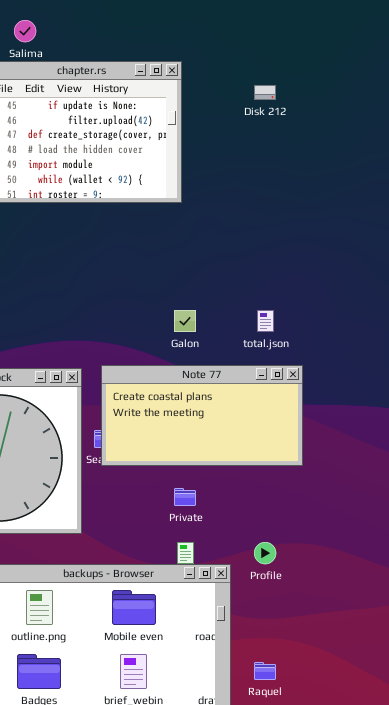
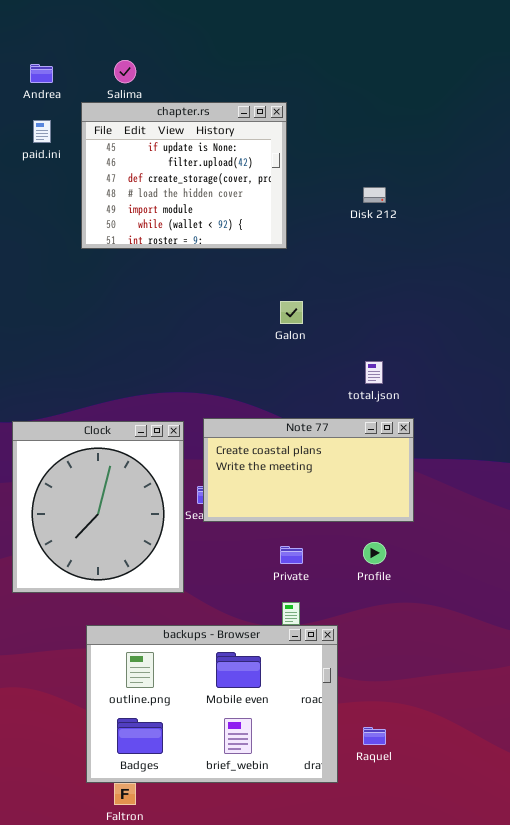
Disk 212: [254,85,276,100] -> [363,187,386,203], moved
Galon: [174,310,196,332] -> [280,301,303,324], moved
Profile: [254,542,276,564] -> [363,542,386,564], moved

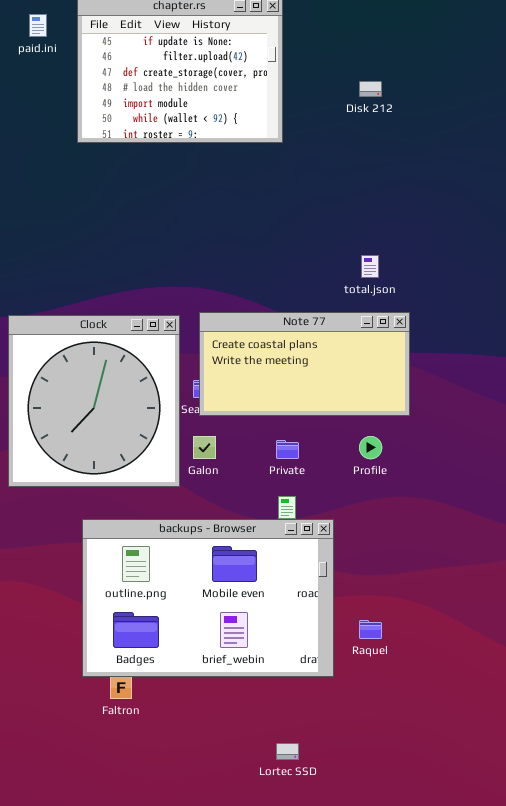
Galon: [280,301,303,324] -> [193,436,216,459], moved

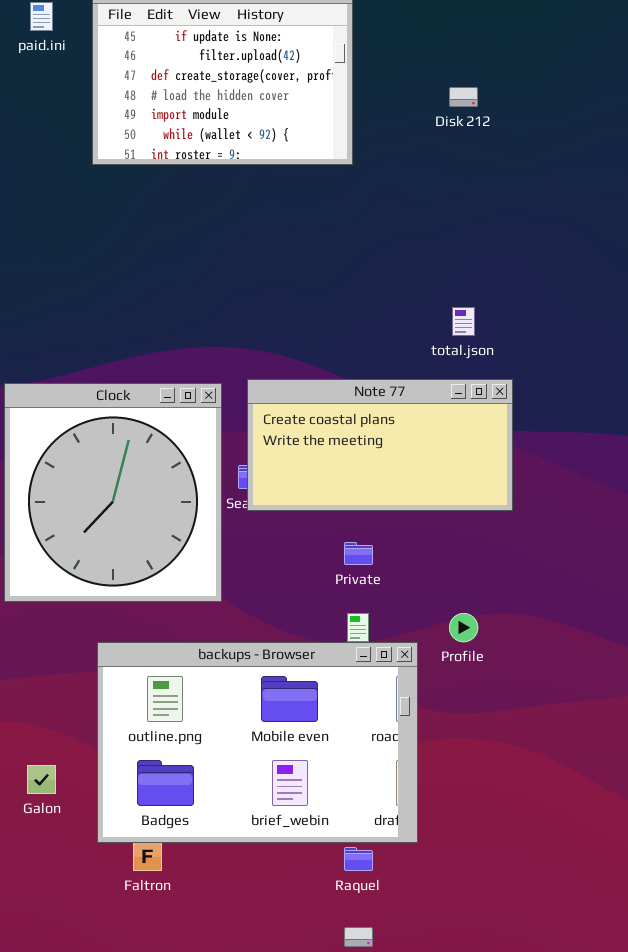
Galon: [193,436,216,459] -> [27,765,56,794], moved
Profile: [359,436,382,459] -> [449,613,478,642], moved
Raquel: [359,620,382,639] -> [344,847,373,871], moved

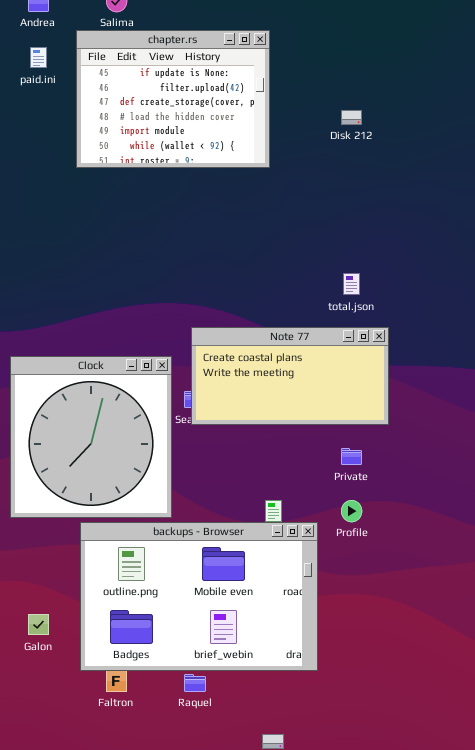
Clock: [4,383,222,602] -> [10,356,172,518], moved
Private: [344,542,373,565] -> [341,448,362,465], moved
Raquel: [344,847,373,871] -> [184,674,206,692], moved

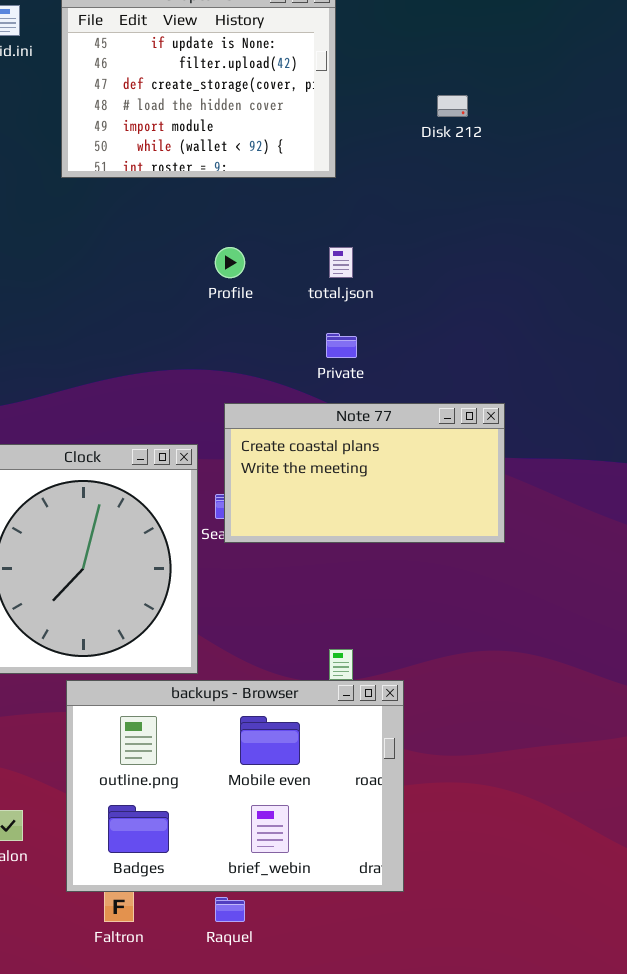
total.json: [343,273,360,295] -> [329,247,353,278], moved
Private: [341,448,362,465] -> [326,333,357,358], moved
Profile: [341,500,362,522] -> [215,247,245,278], moved

